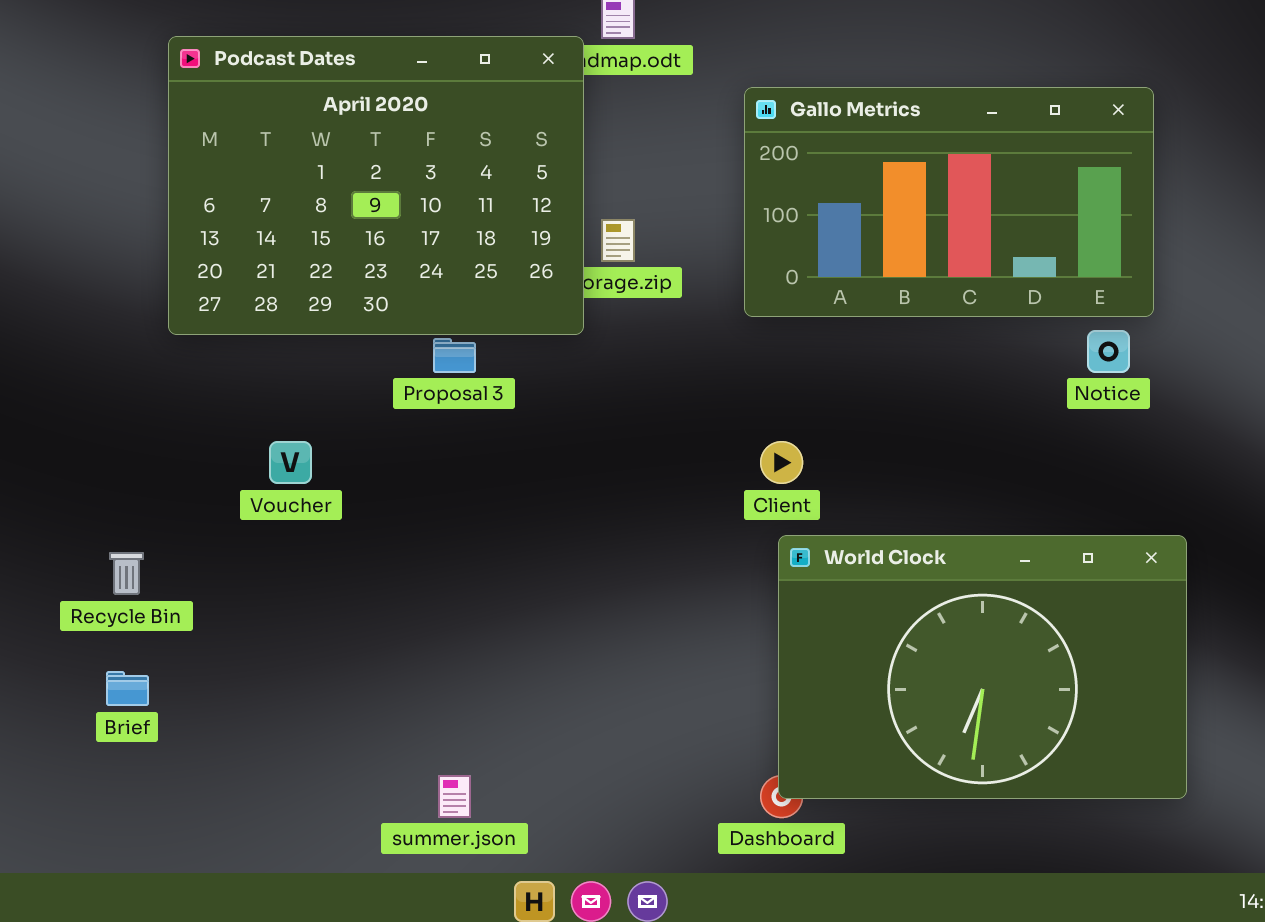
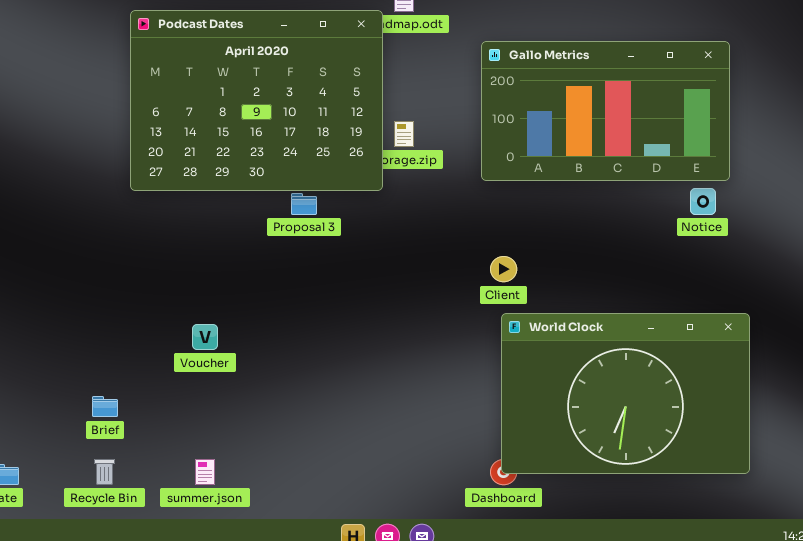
Voucher: [269,441,312,484] -> [192,324,218,350], moved
Recycle Bin: [109,552,144,595] -> [94,459,115,485], moved
summer.json: [438,775,471,818] -> [195,459,215,485], moved

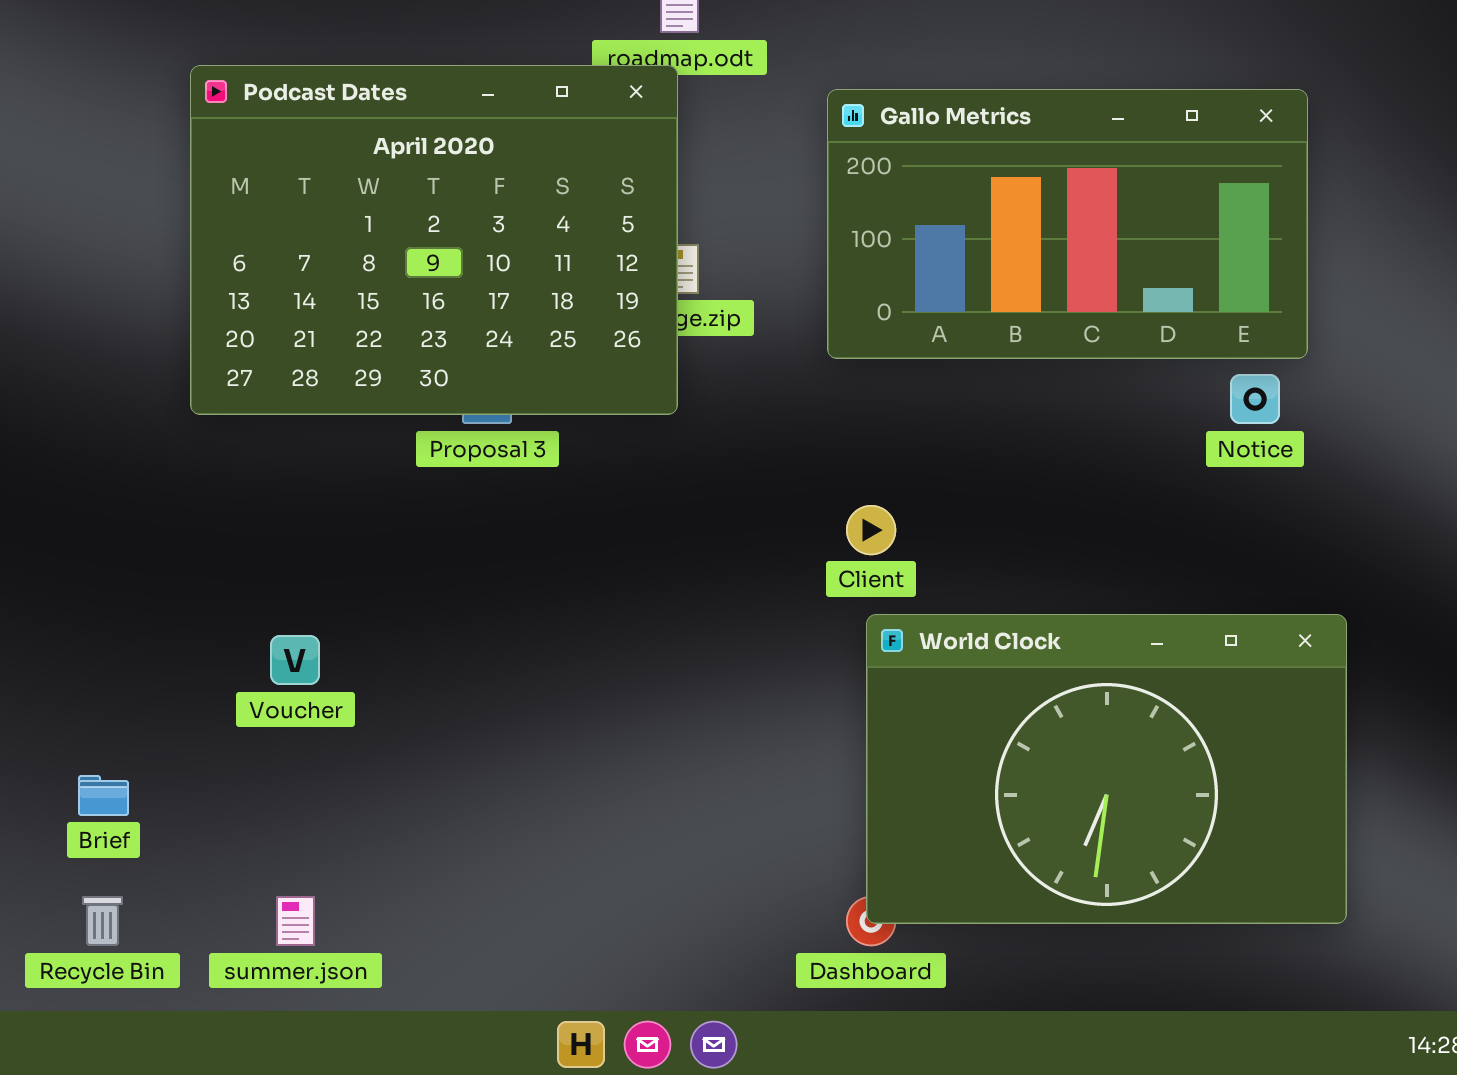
Podcast Dates: [130,10,383,191] -> [190,65,678,415], moved

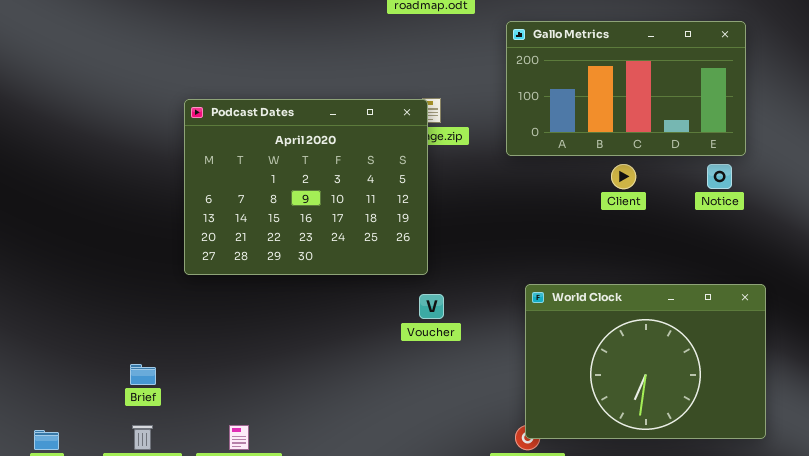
Podcast Dates: [190,65,678,415] -> [184,99,428,275], moved
Client: [846,505,896,555] -> [611,164,636,189], moved
Voucher: [270,635,320,685] -> [419,294,444,319], moved

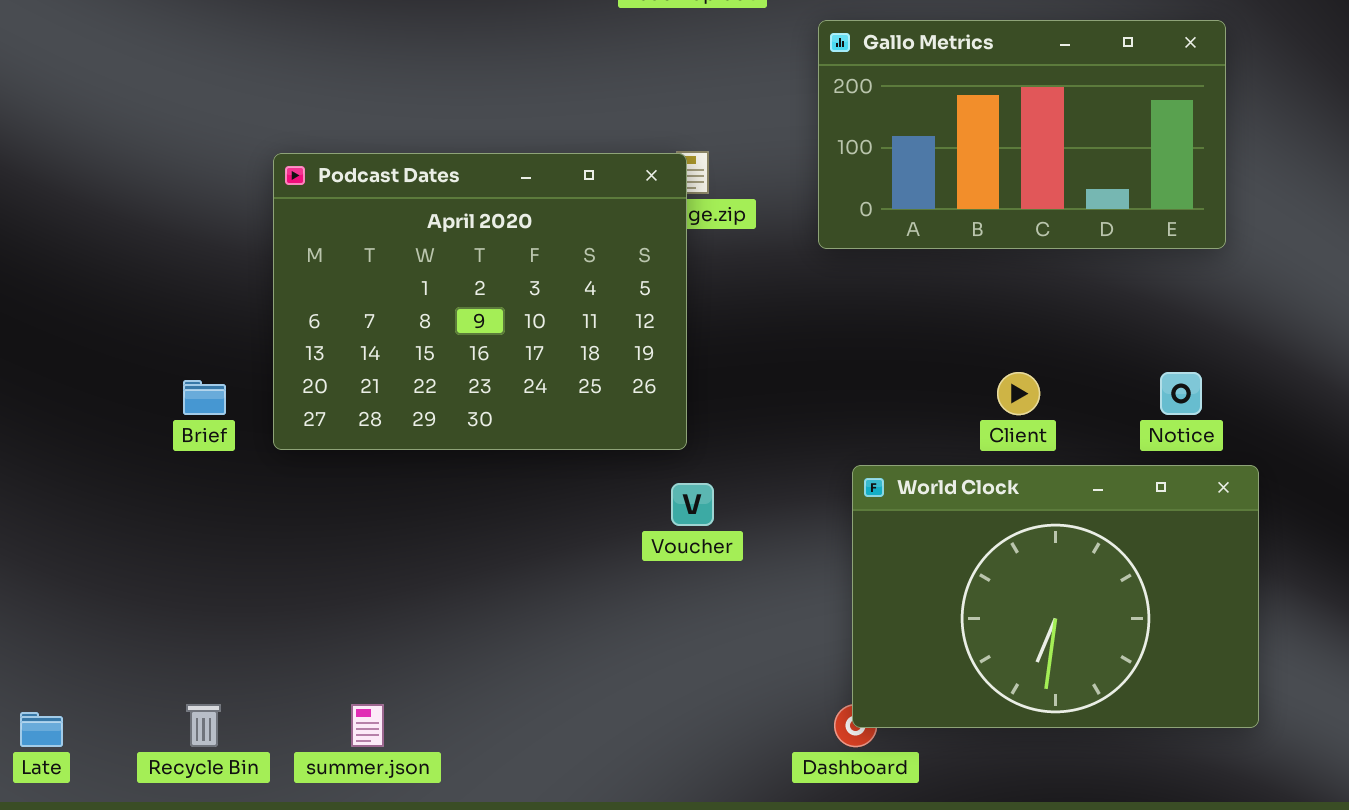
Client: [611,164,636,189] -> [997,372,1040,415], moved
Notice: [707,164,732,189] -> [1160,372,1202,415], moved
Brief: [130,364,156,385] -> [183,380,226,415], moved

